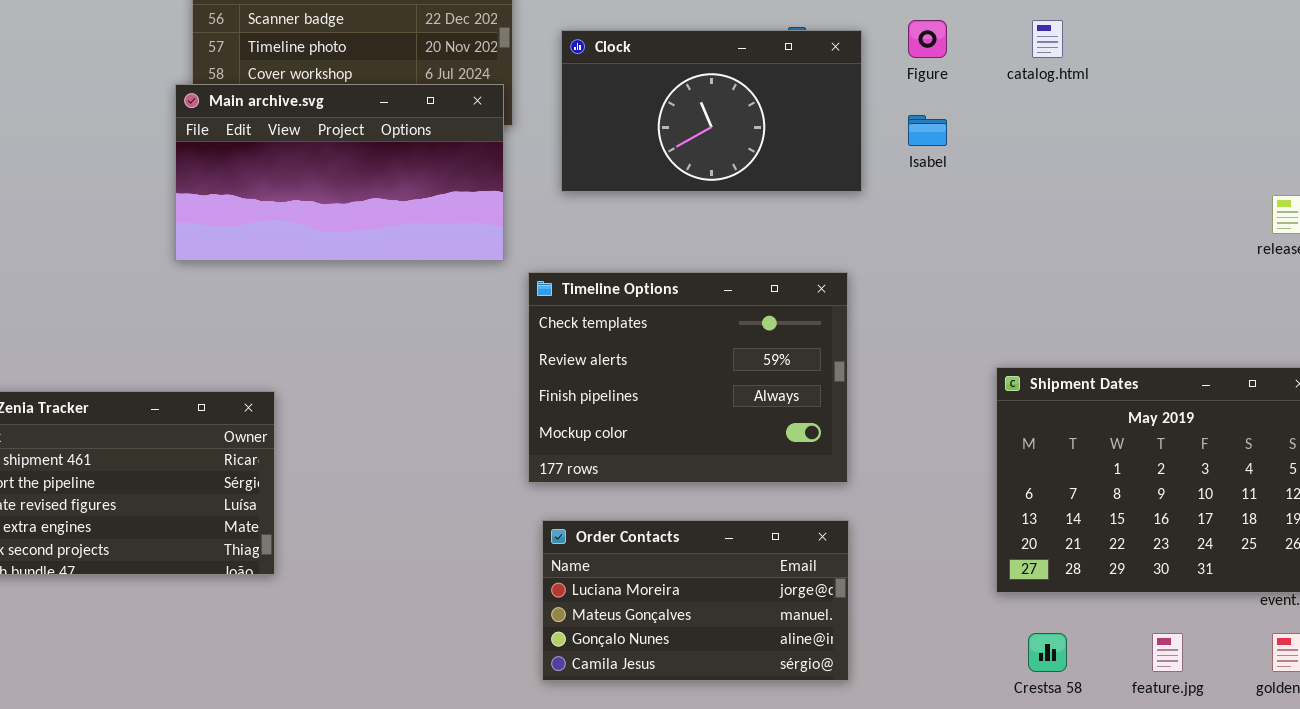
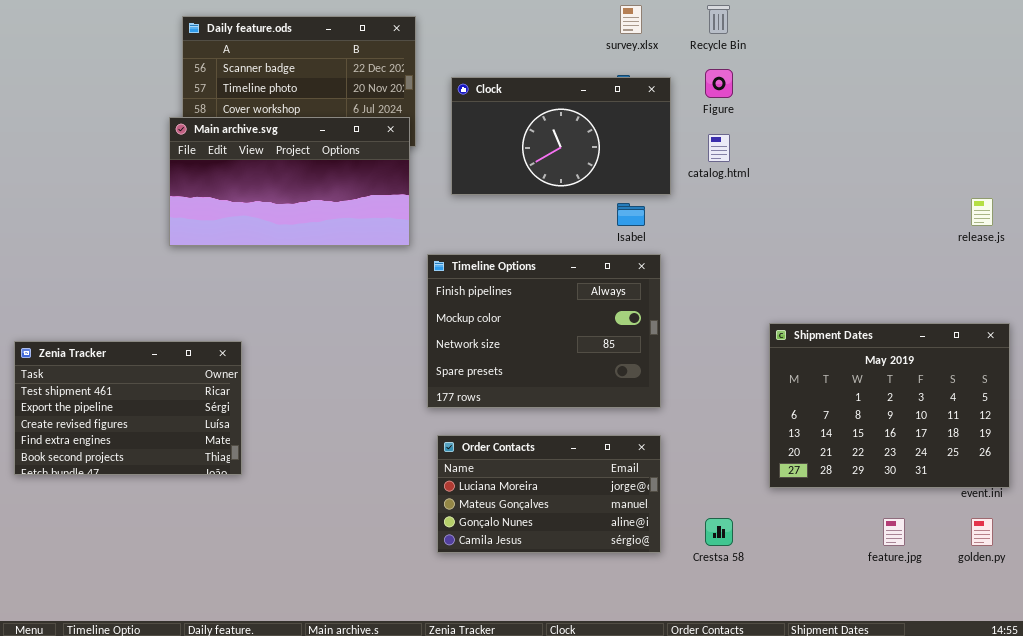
catalog.html: [1032,20,1063,58] -> [708,134,730,162], moved
Isabel: [908,115,947,146] -> [617,203,645,226], moved
Timeline Options: [528,272,848,483] -> [427,254,661,408], scrolled down 2 rows
Crestsa 58: [1028,633,1067,672] -> [705,518,733,546], moved

